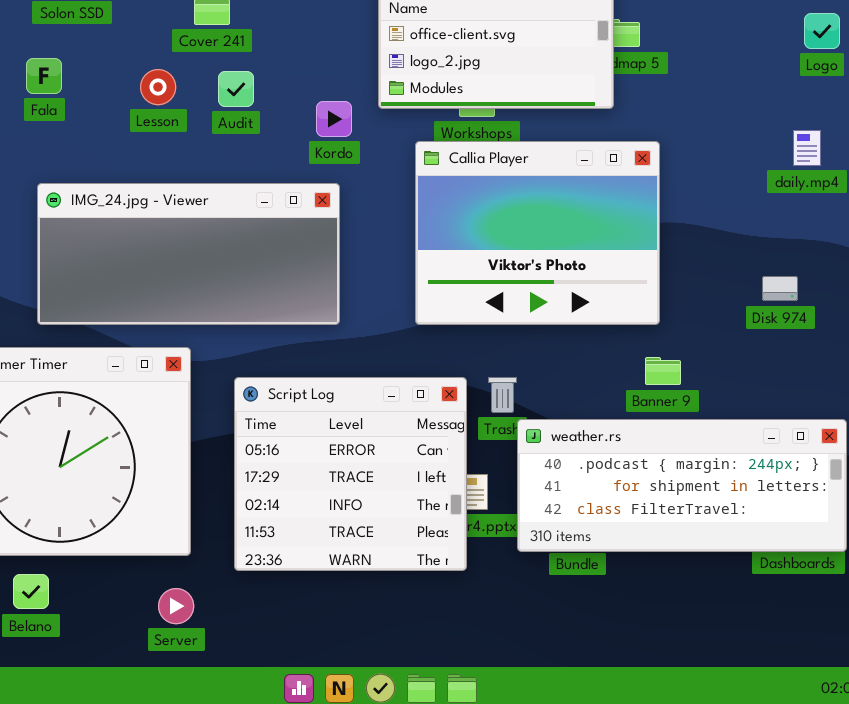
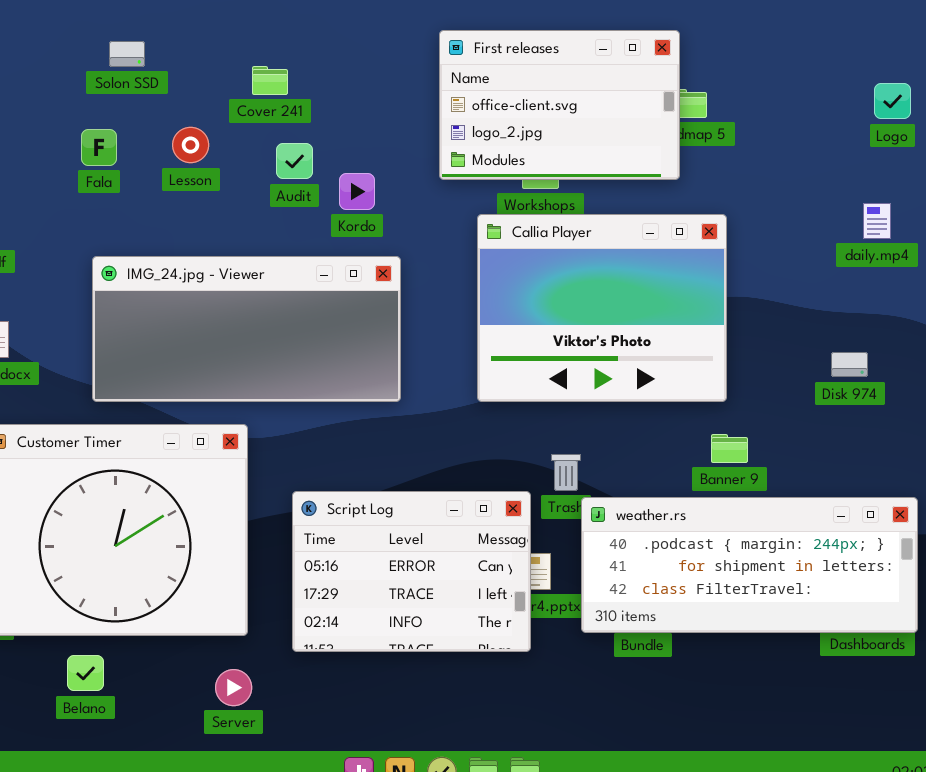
Lesson: [140,69,176,105] -> [172,127,209,163], moved
Kordo: [316,101,352,137] -> [339,173,375,210], moved
Script Log: [234,377,467,571] -> [292,491,531,652], resized

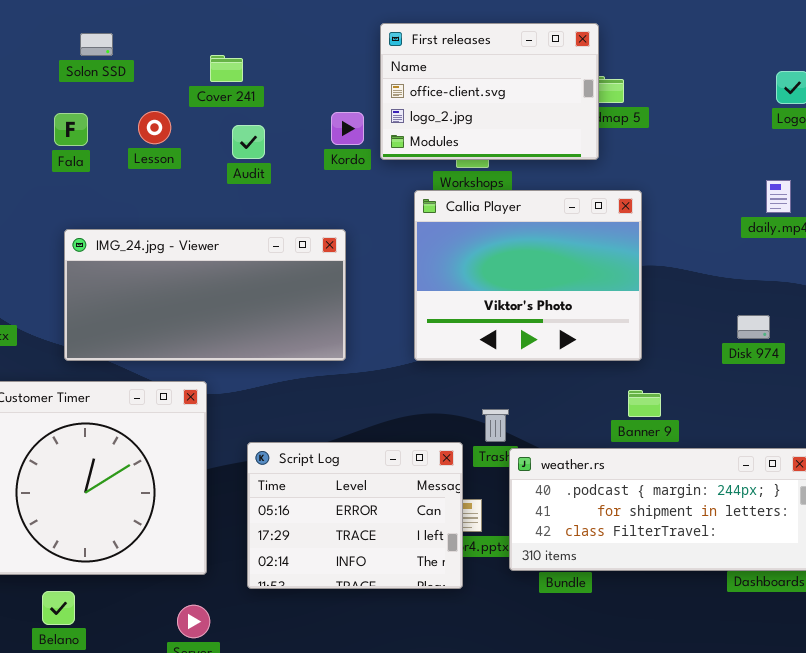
Kordo: [339,173,375,210] -> [331,112,364,145], moved

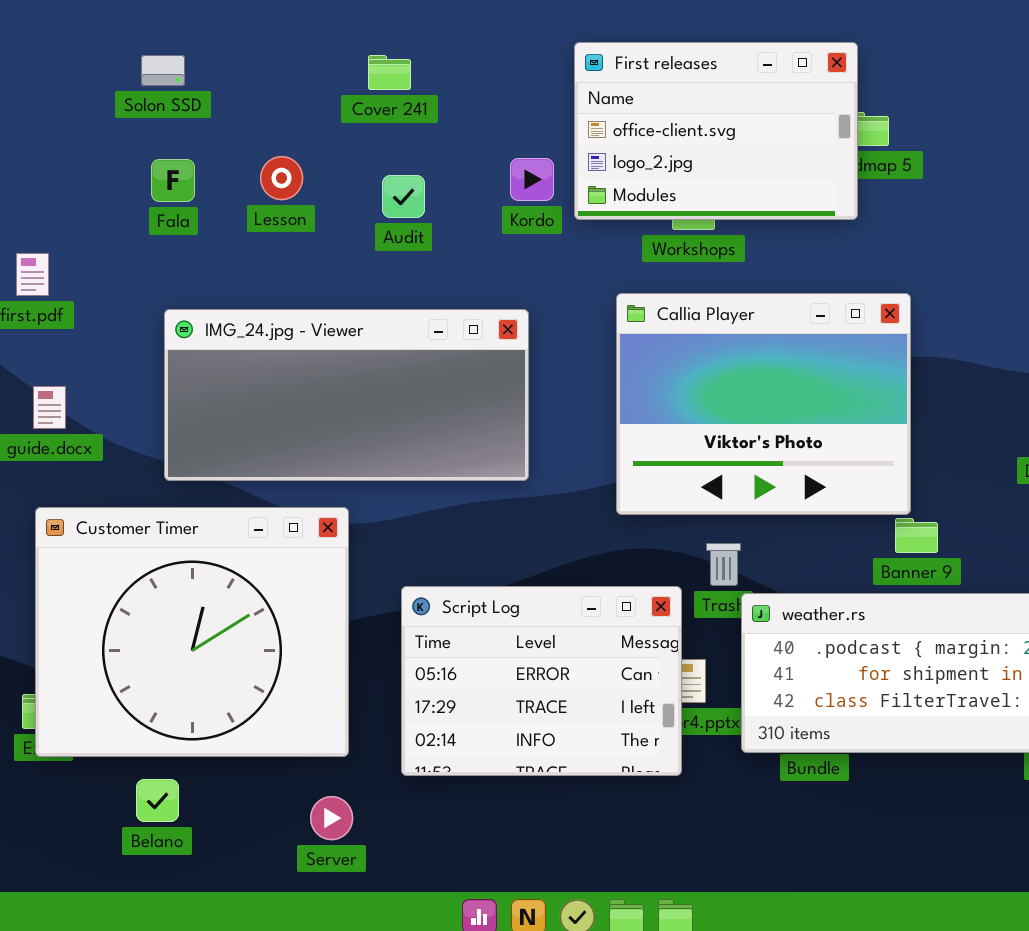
Solon SSD: [80,33,113,56] -> [141,55,185,86], moved
Cover 241: [210,55,243,82] -> [368,55,411,90], moved
Callia Player: [414,190,642,361] -> [616,293,911,515], moved

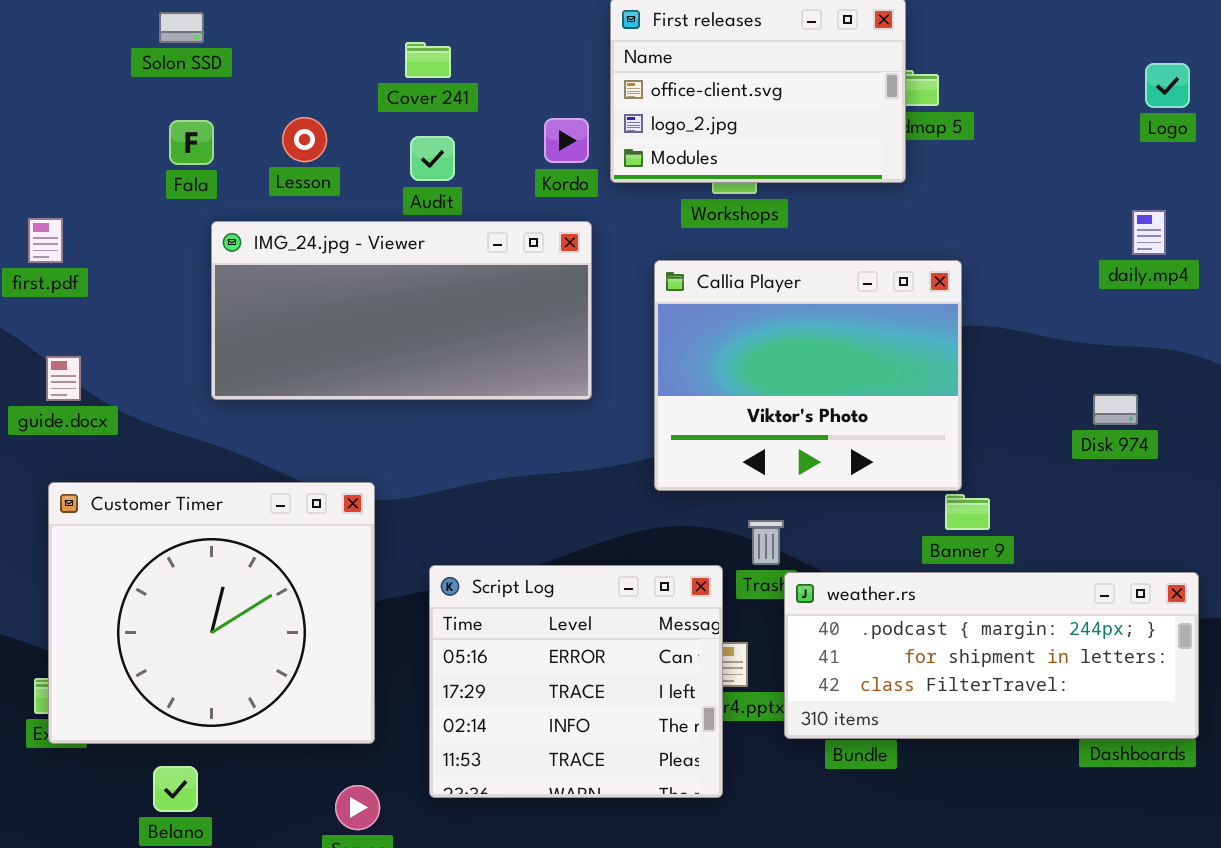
Cover 241: [368,55,411,90] -> [405,42,451,78], moved
IMG_24.jpg - Viewer: [164,309,529,481] -> [211,221,592,400], moved
Script Log: [401,586,682,776] -> [429,565,723,798], resized

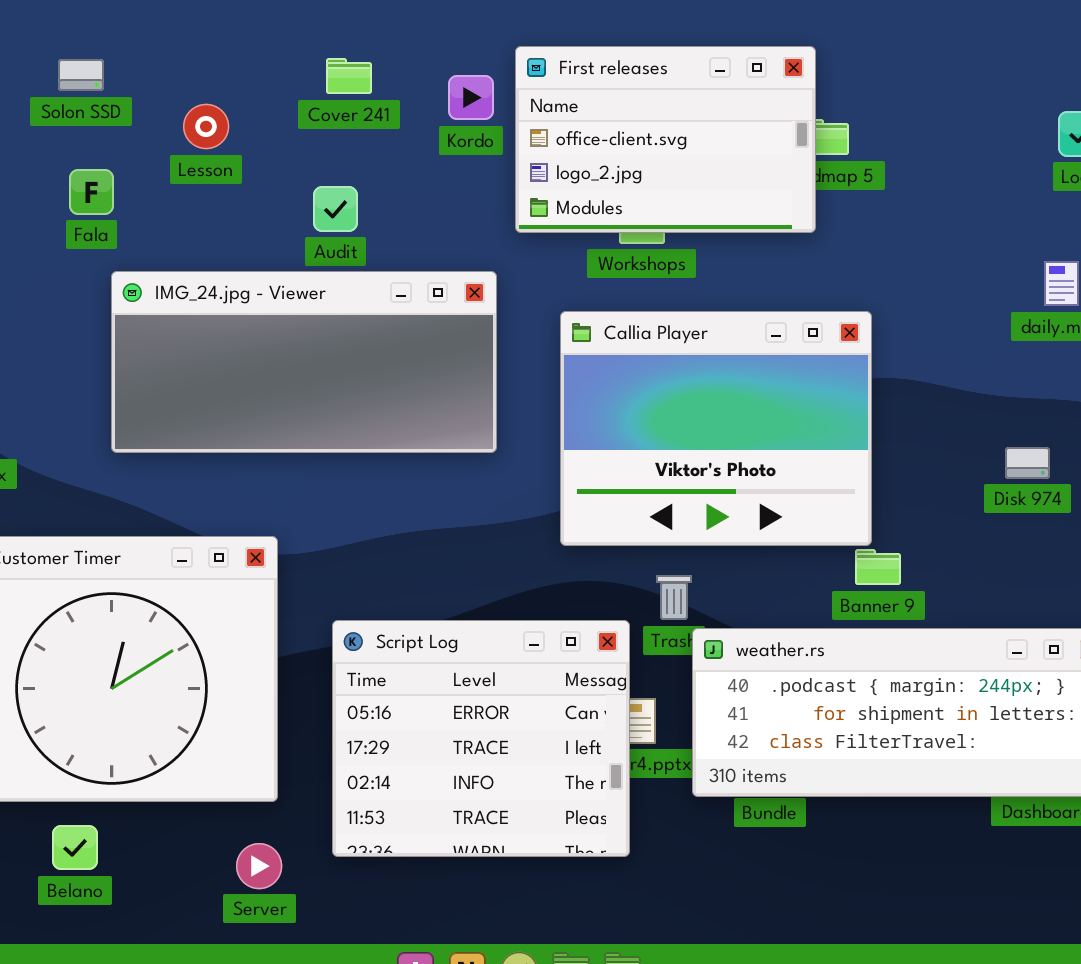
Cover 241: [405,42,451,78] -> [326,58,372,94], moved
Lesson: [282,117,327,162] -> [183,104,229,149], moved
Kordo: [544,118,589,163] -> [448,75,494,120], moved

